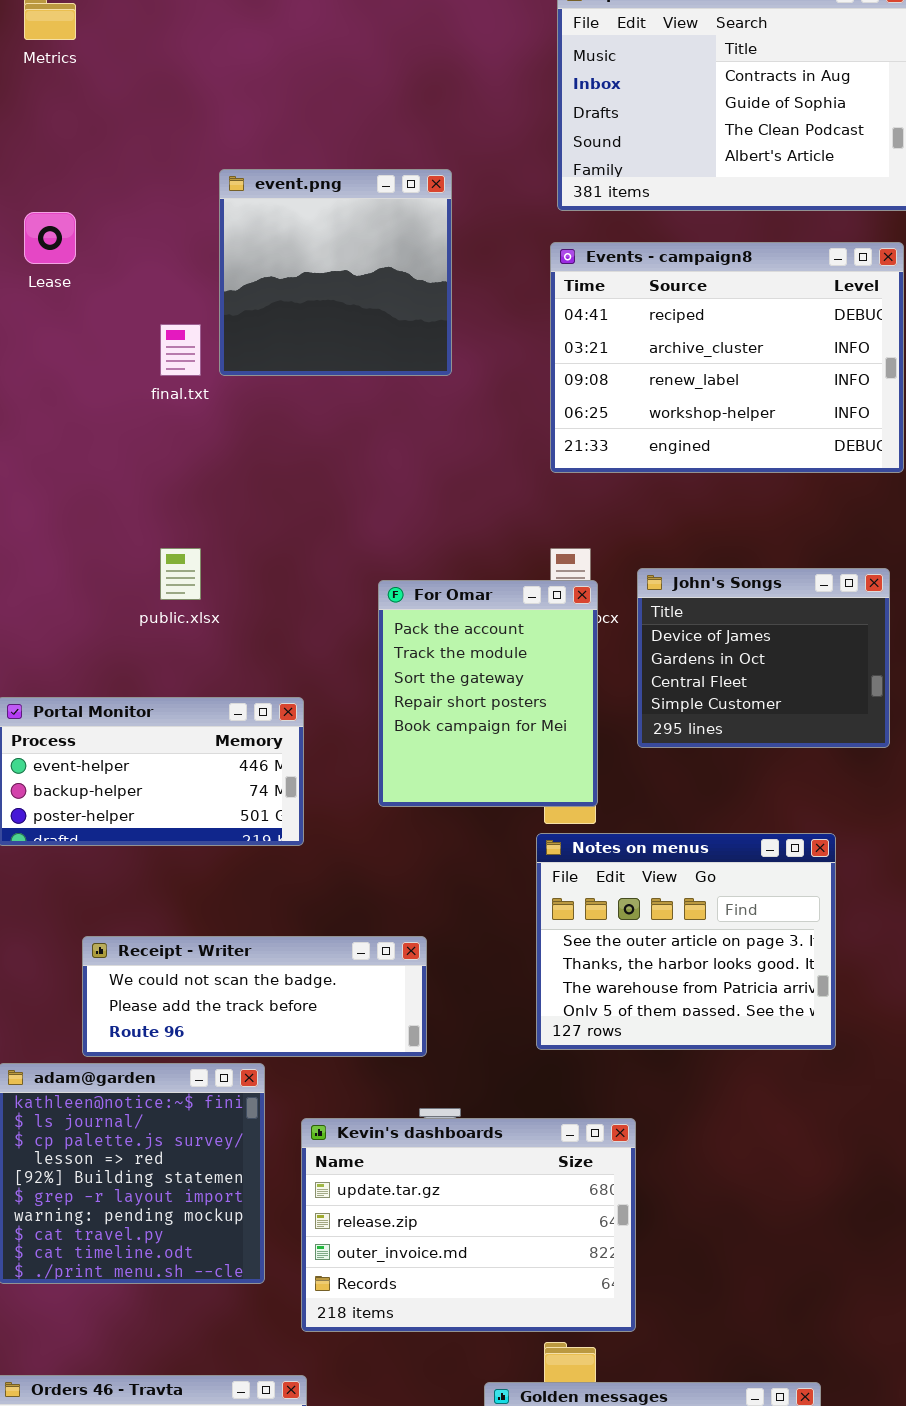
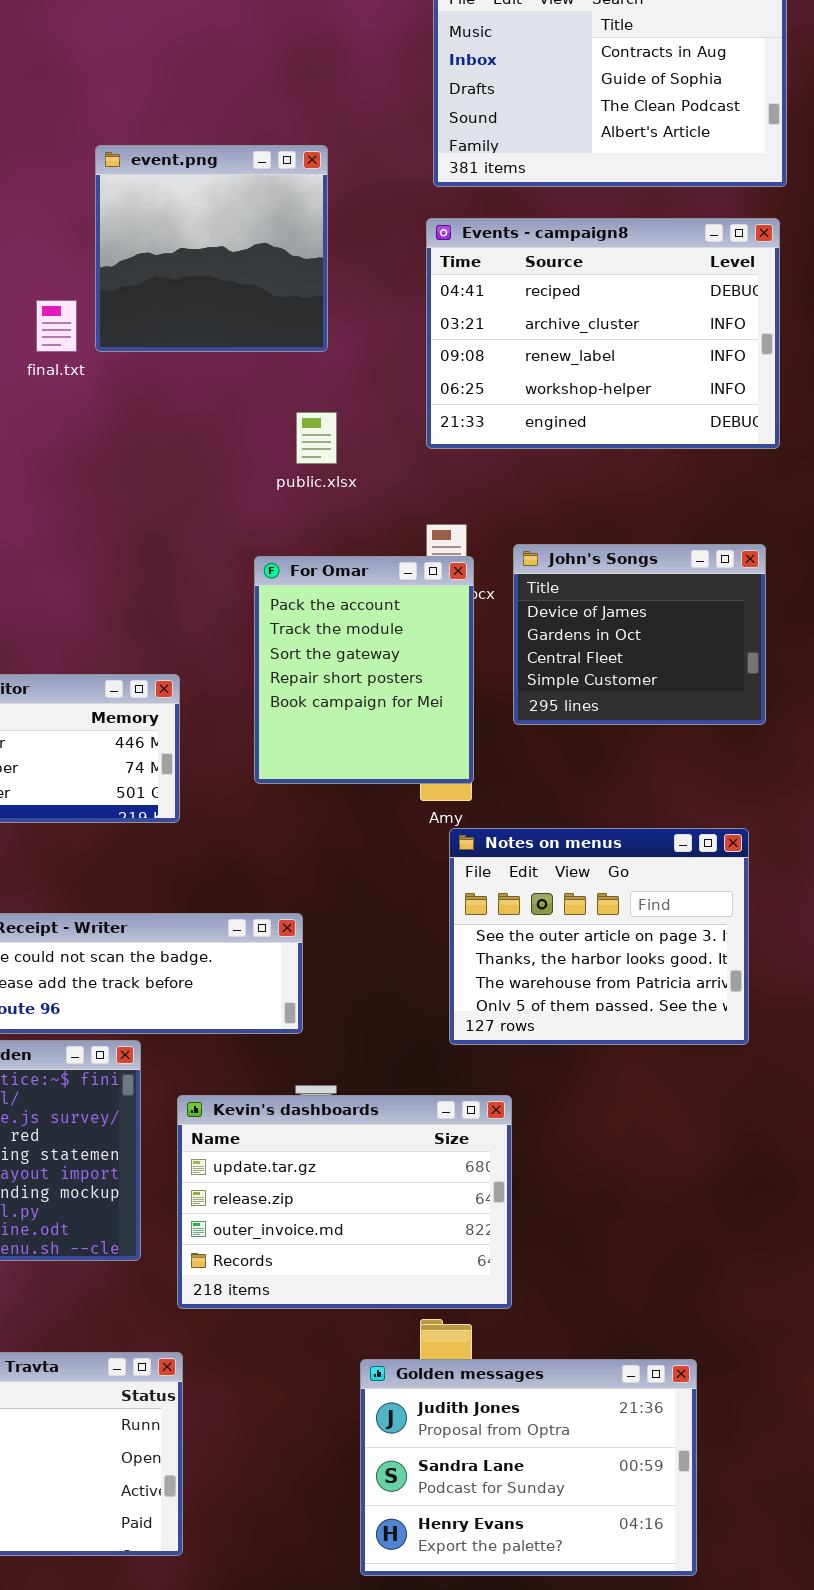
public.xlsx: [160,548,201,600] -> [296,412,337,464], moved
Notes on menus: [536,833,836,1050] -> [449,828,749,1045], moved

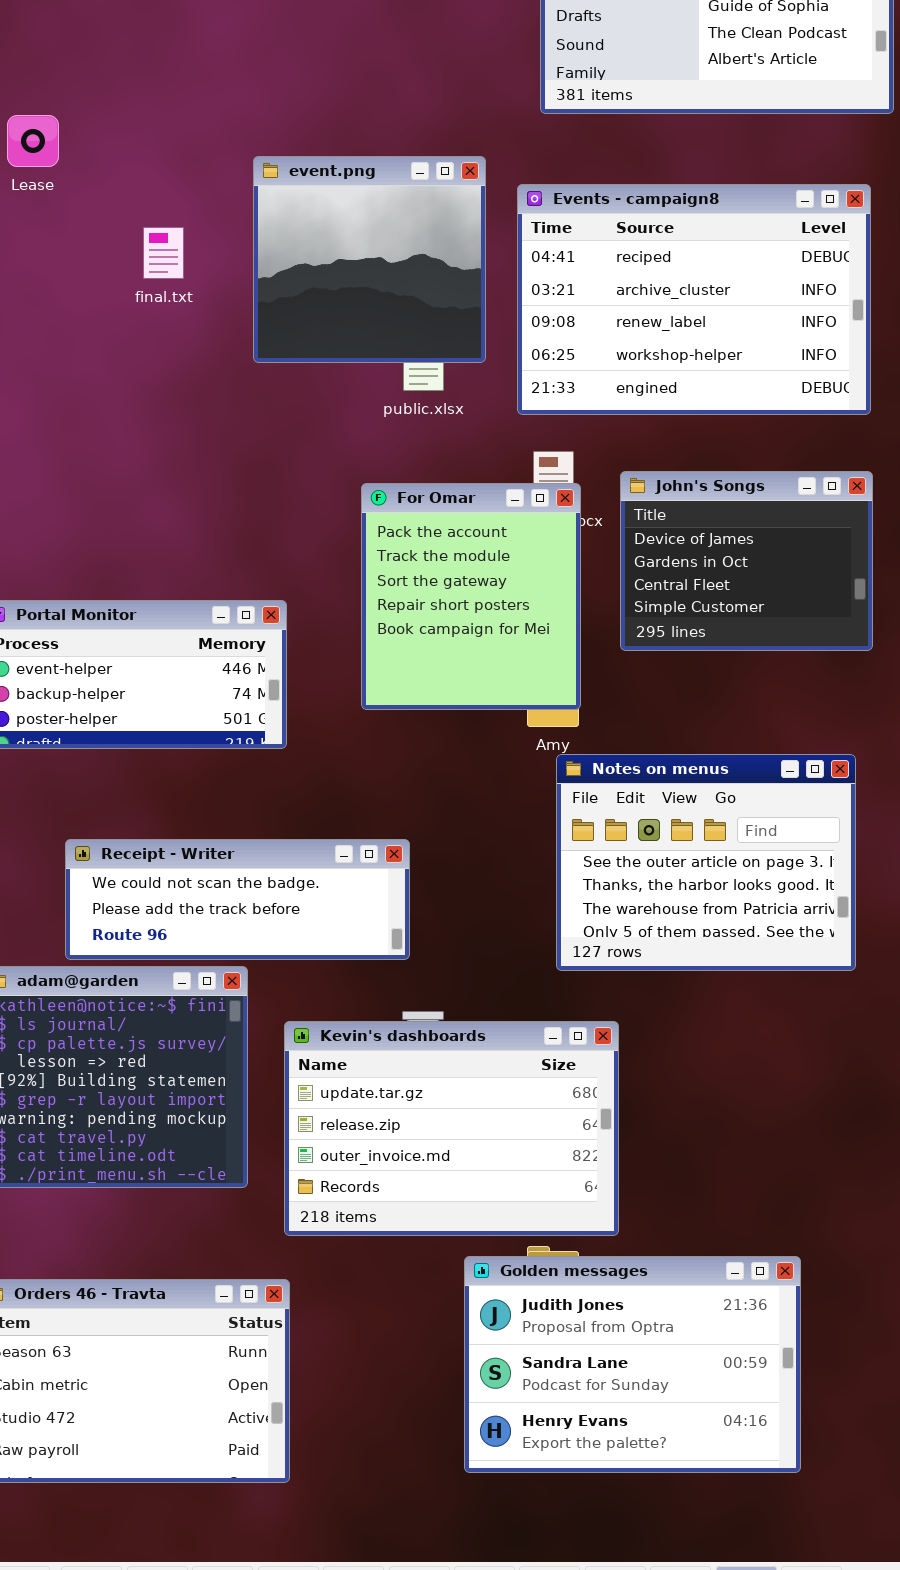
event.png: [95,145,328,352] -> [253,156,486,363], moved
Events - campaign8: [426,218,780,449] -> [517,184,871,415], moved
Golden messages: [360,1359,697,1576] -> [464,1256,801,1473], moved

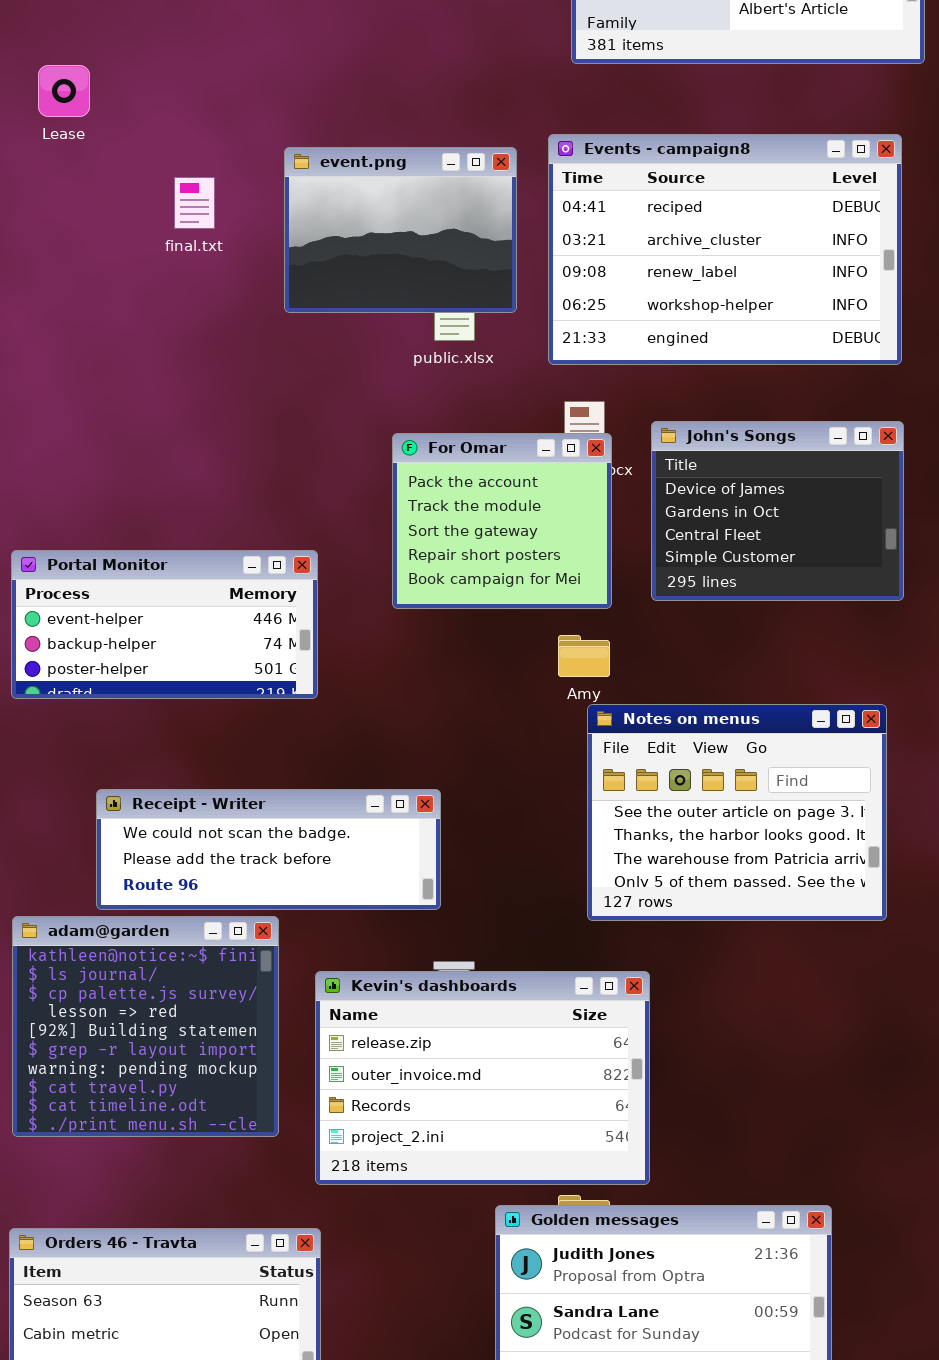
event.png: [253,156,486,363] -> [284,147,517,313], resized
For Omar: [361,483,581,710] -> [392,433,612,609], resized
Kevin's dashboards: [284,1021,619,1236] -> [315,971,650,1185], scrolled down 1 row

